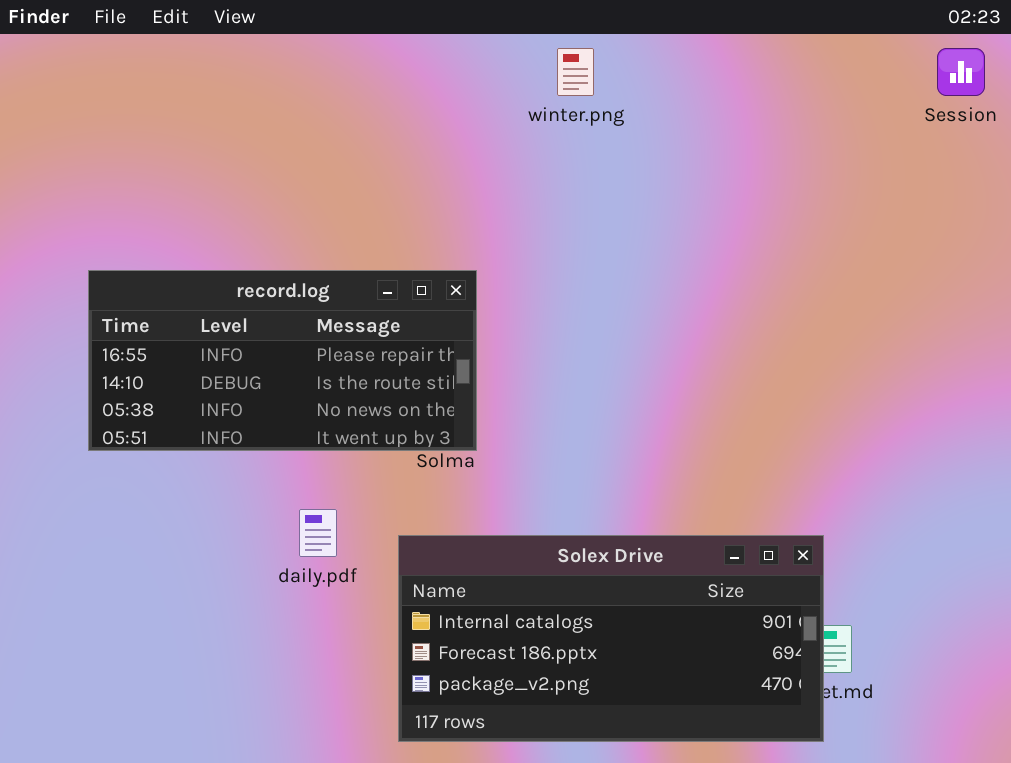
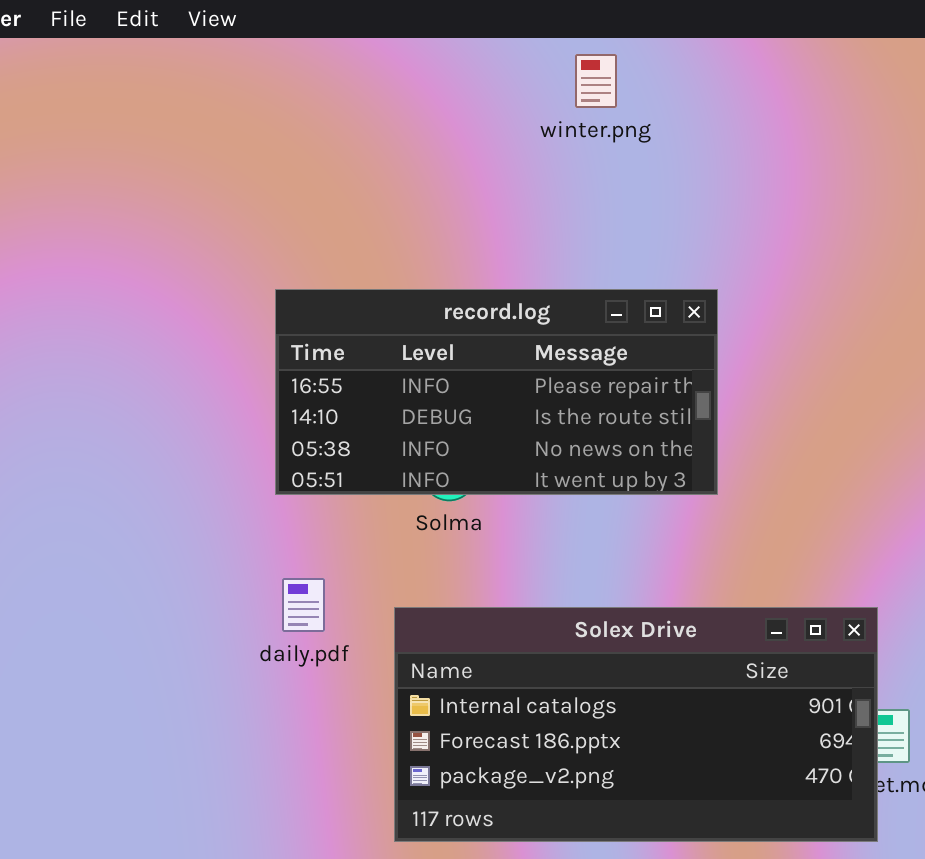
record.log: [88,270,477,451] -> [275,289,718,495], moved

